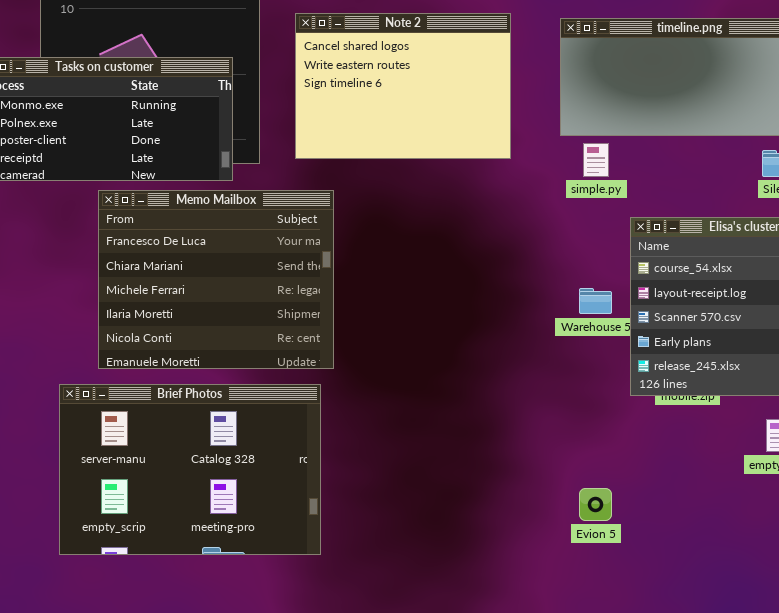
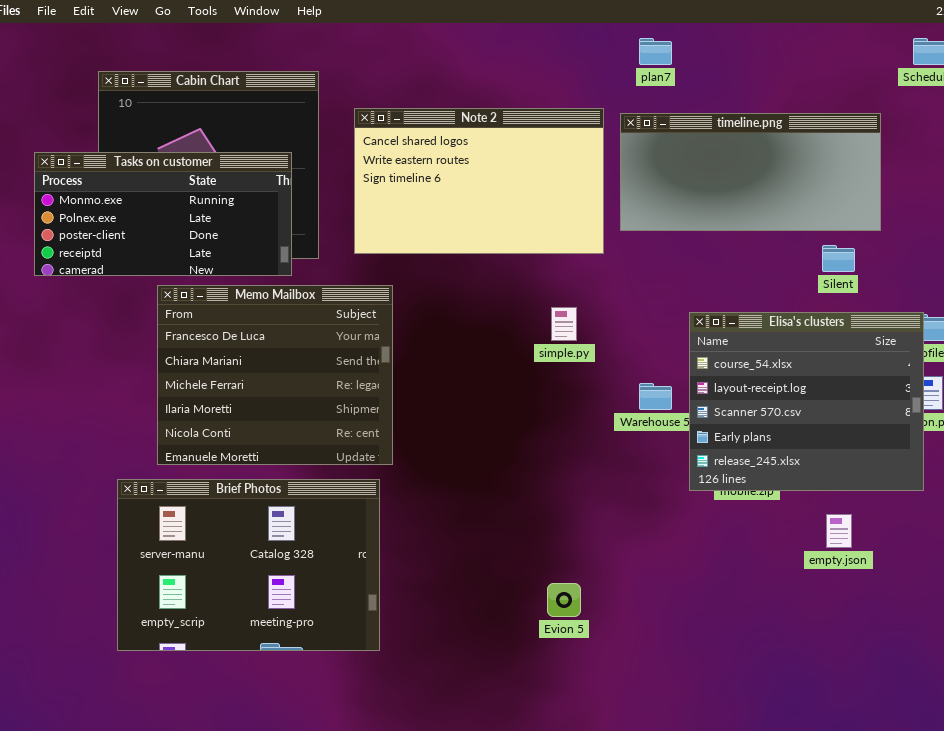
Note 2: [295,13,511,159] -> [354,108,604,254], resized
simple.py: [583,143,609,177] -> [551,307,577,341], moved
Evion 5: [579,488,612,521] -> [547,583,581,617], moved

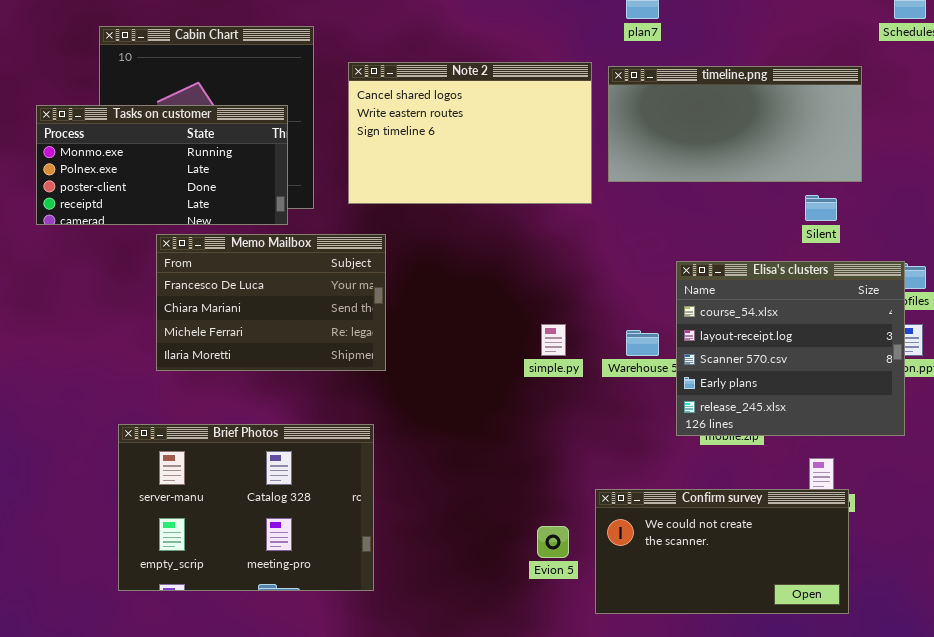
Memo Mailbox: [157,285,393,465] -> [156,234,386,371], resized
simple.py: [551,307,577,341] -> [541,324,566,356], moved
Confirm survey: none -> [595,489,849,614], opened

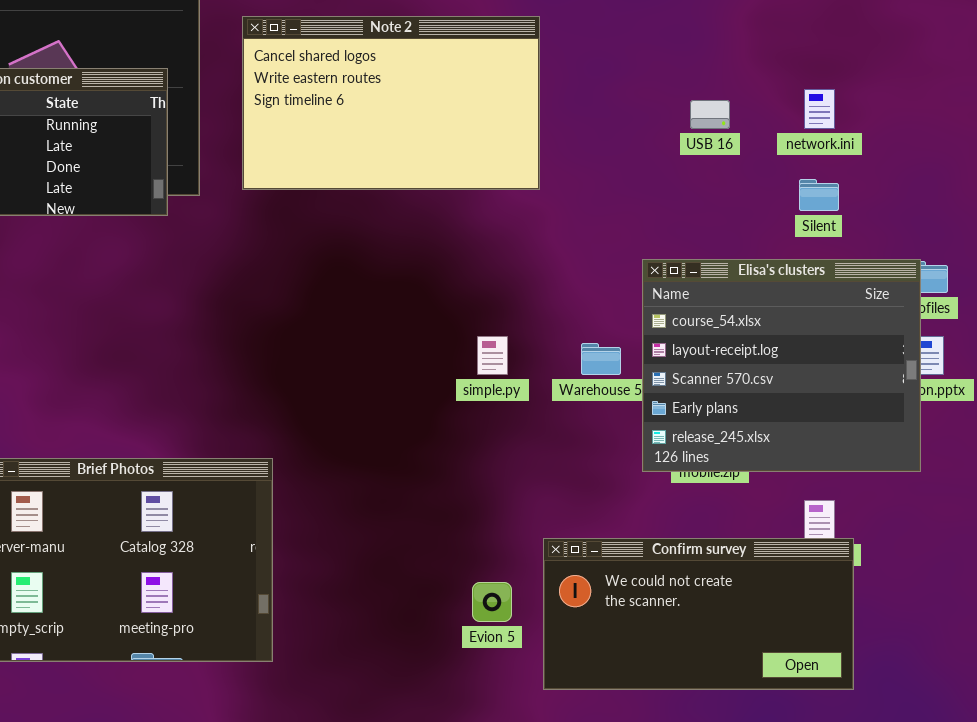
timeline.png: [608,66,862,182] -> none, closed
Memo Mailbox: [156,234,386,371] -> none, closed

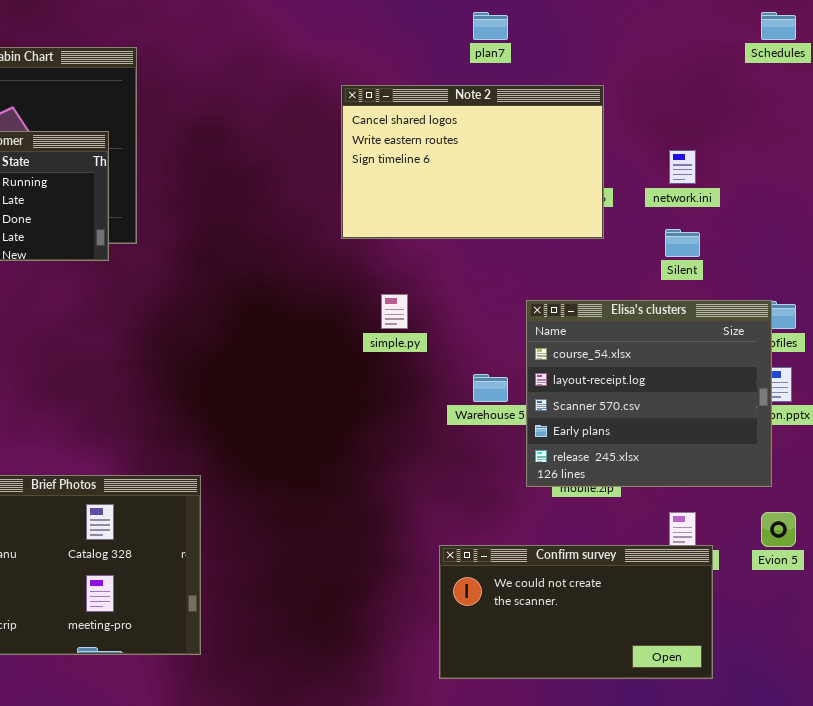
Note 2: [242,16,540,190] -> [341,85,604,239], moved
simple.py: [477,336,508,375] -> [381,294,408,329], moved
Evion 5: [472,582,512,622] -> [761,512,796,547], moved

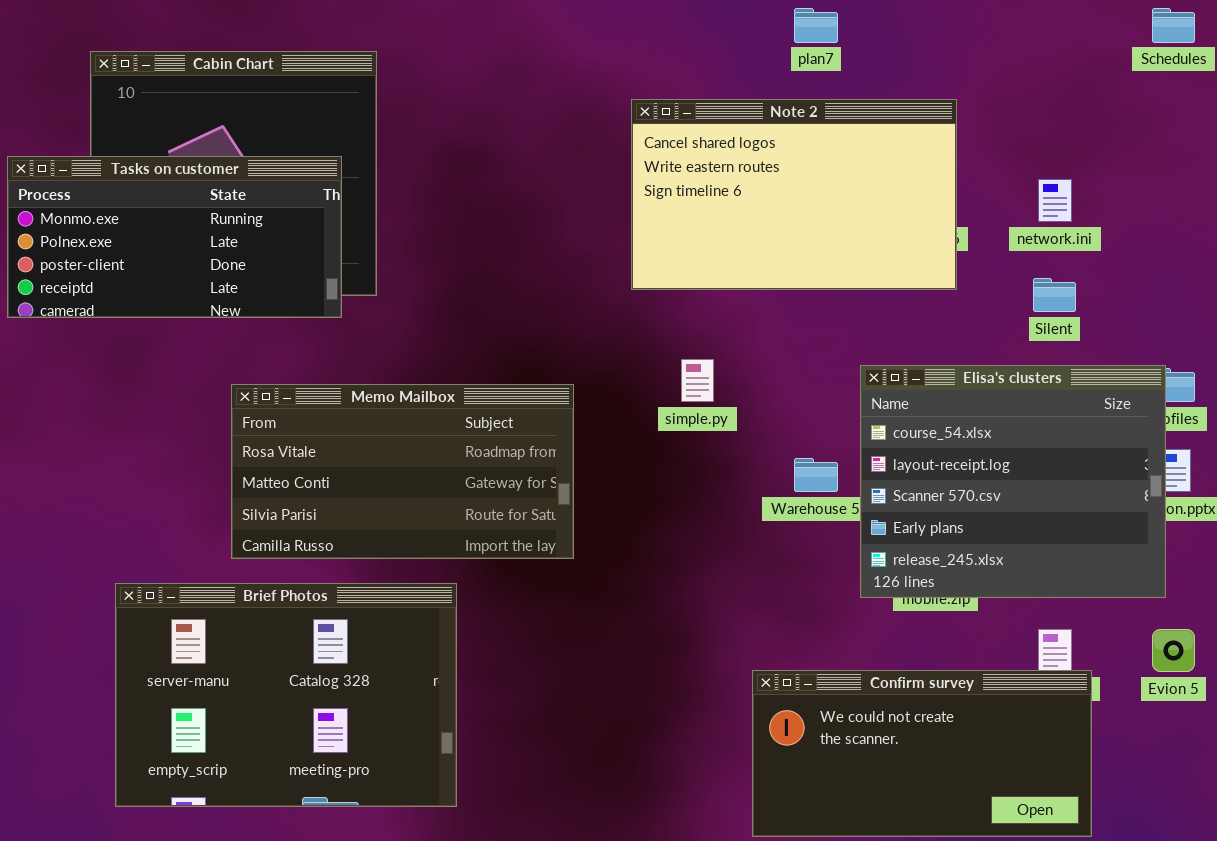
Memo Mailbox: none -> [231,384,574,559], opened

